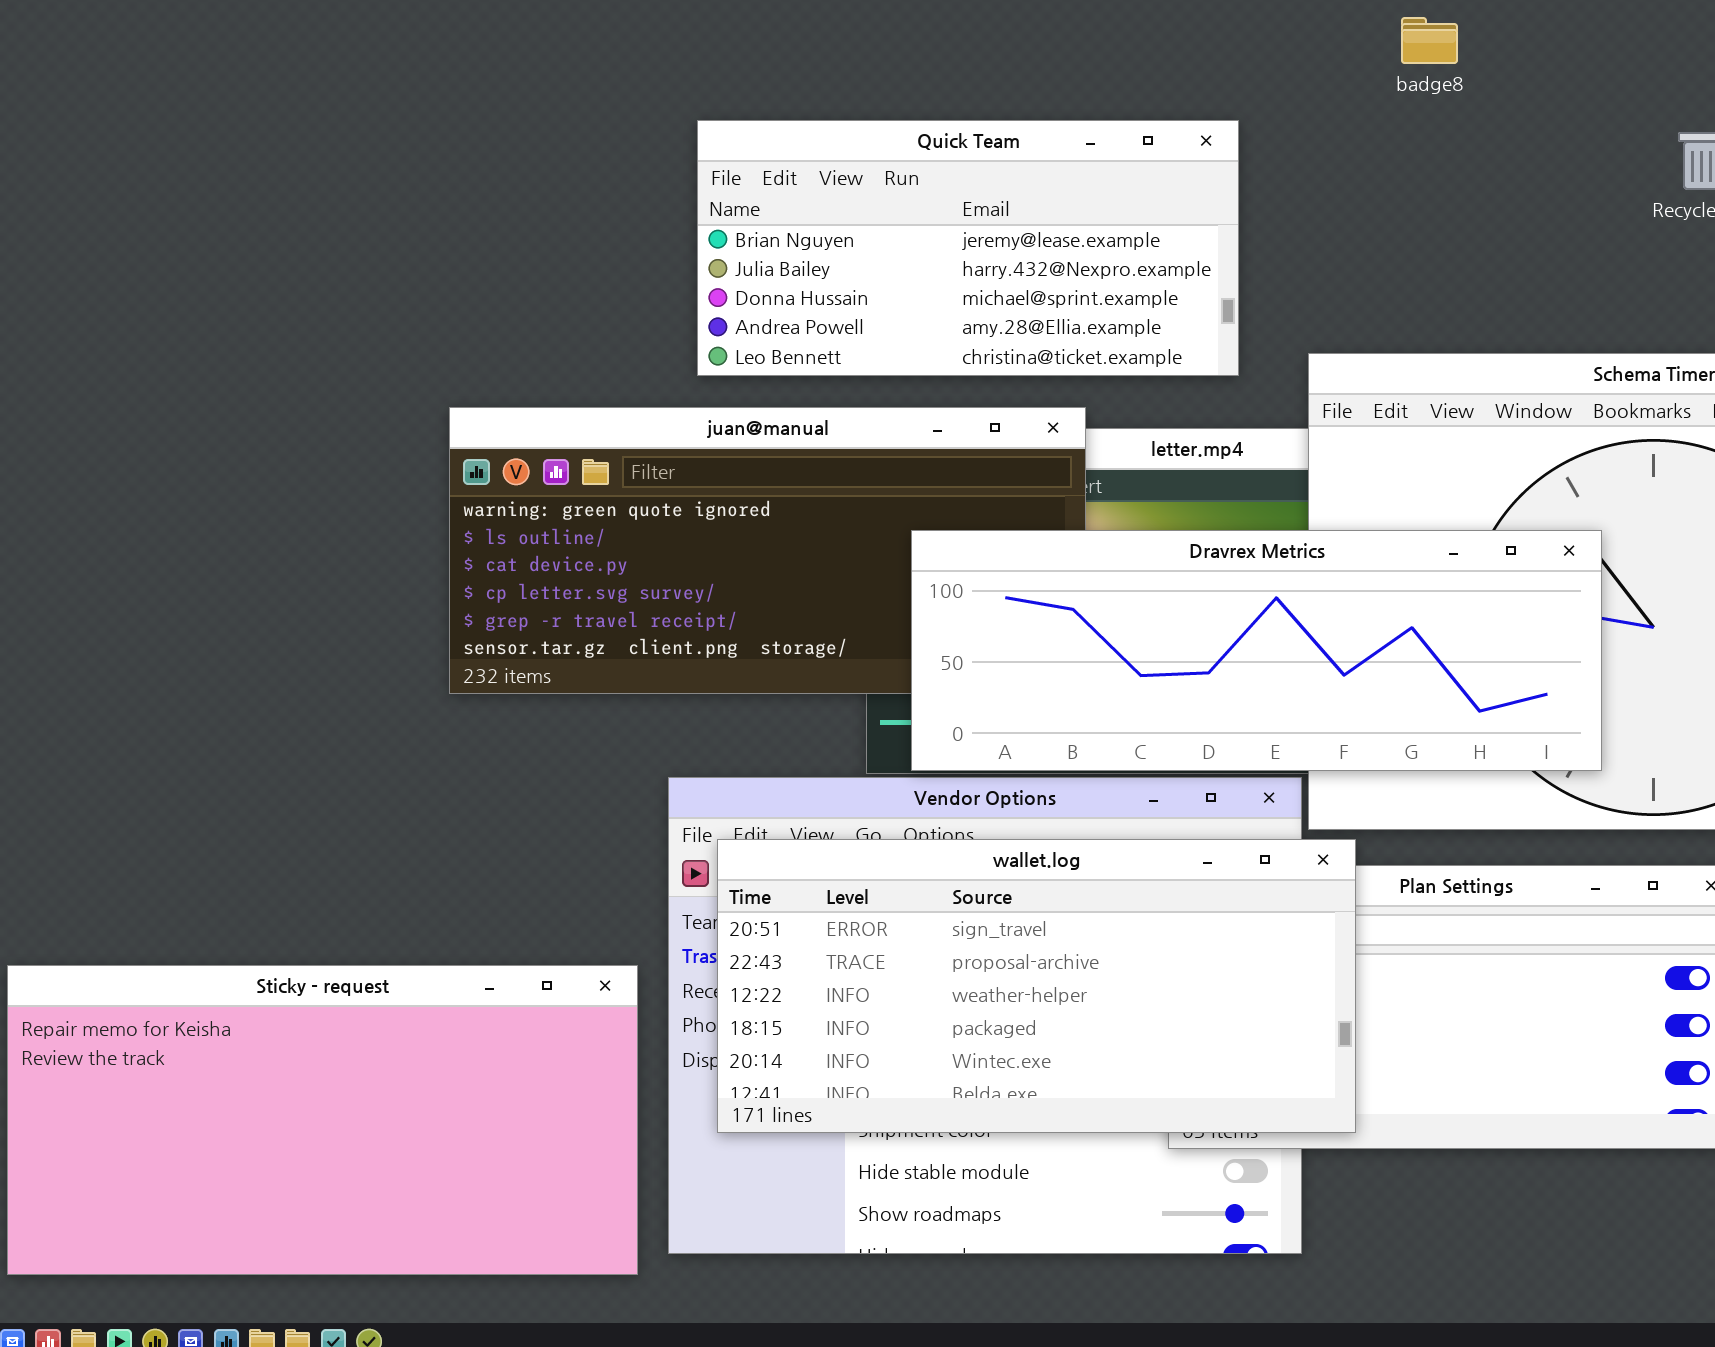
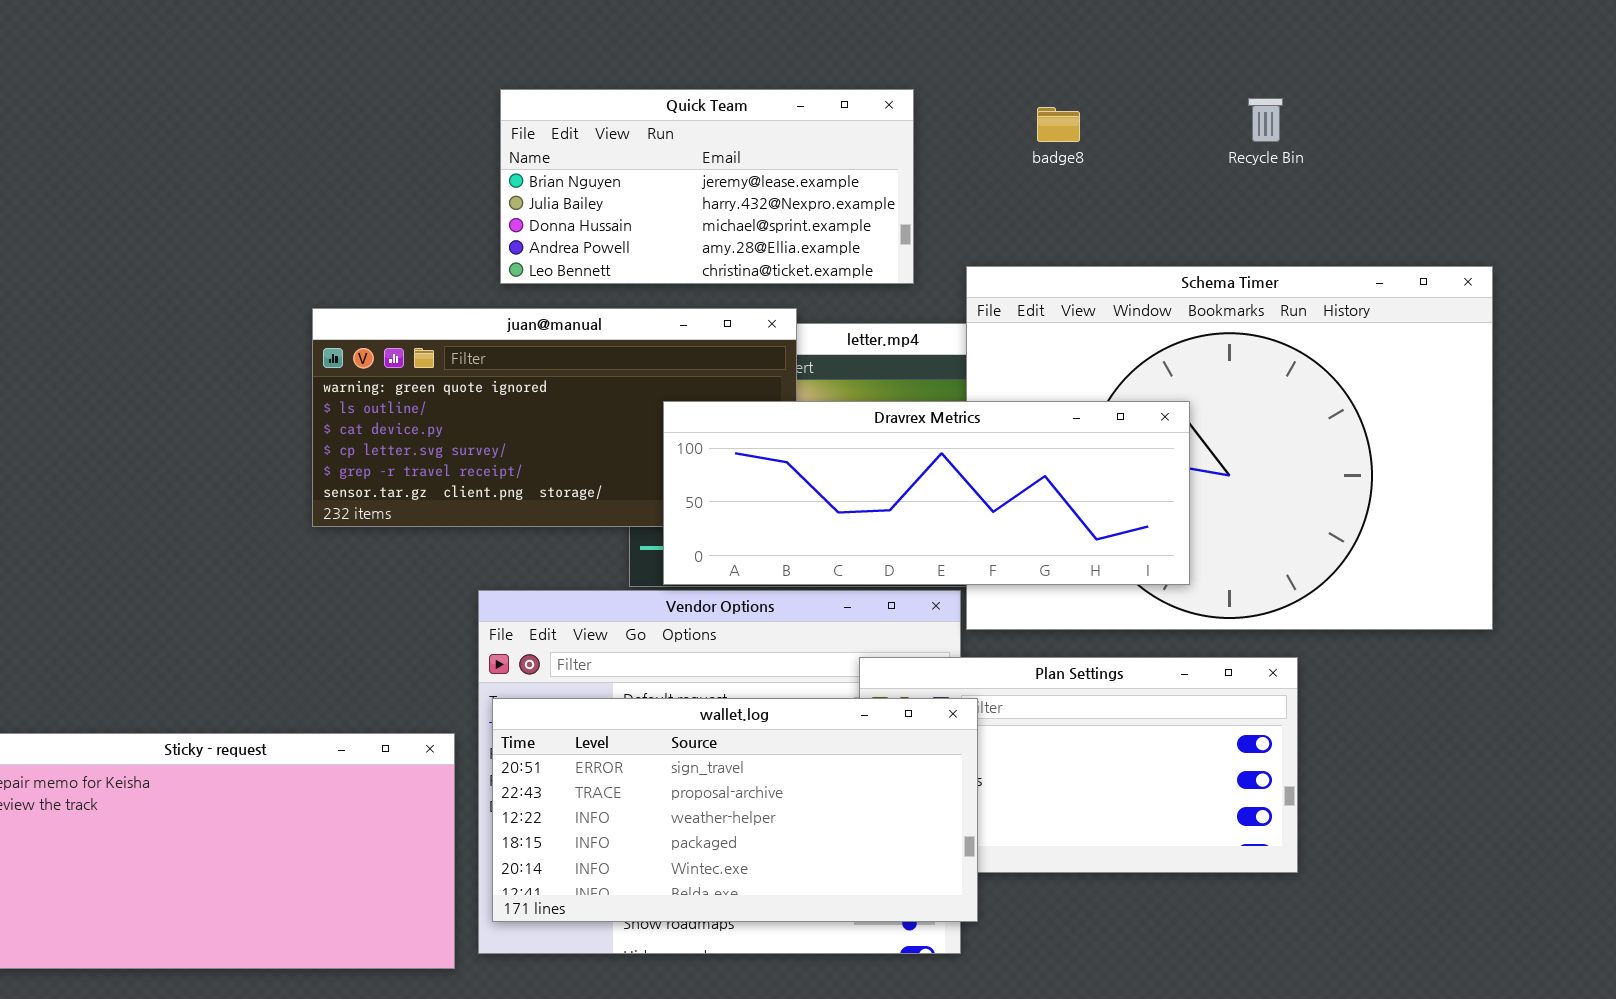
badge8: [1401,17,1458,64] -> [1037,107,1080,142], moved
wallet.log: [717,839,1356,1133] -> [492,698,978,922], moved

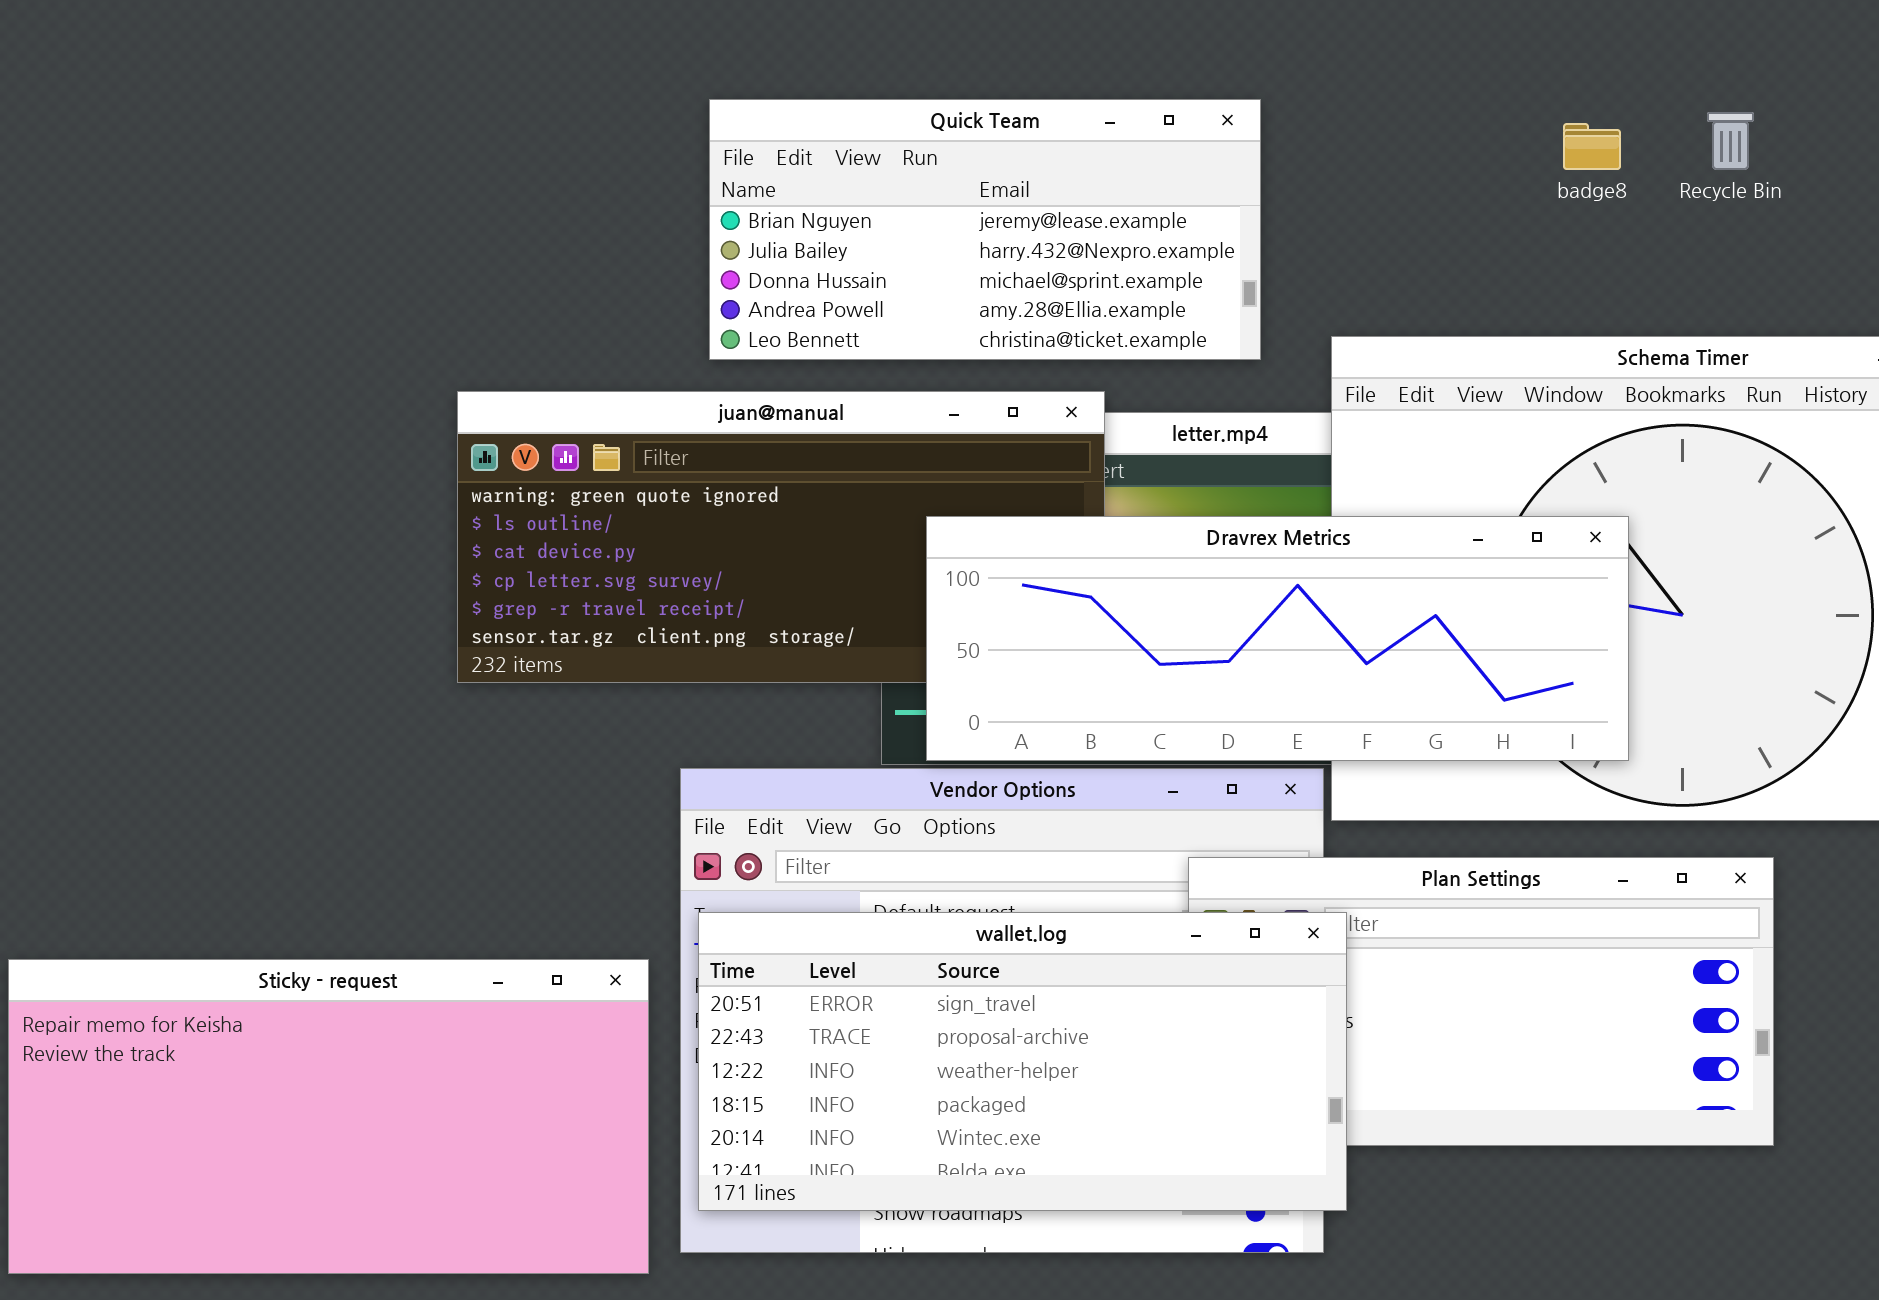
badge8: [1037,107,1080,142] -> [1563,123,1621,170], moved

